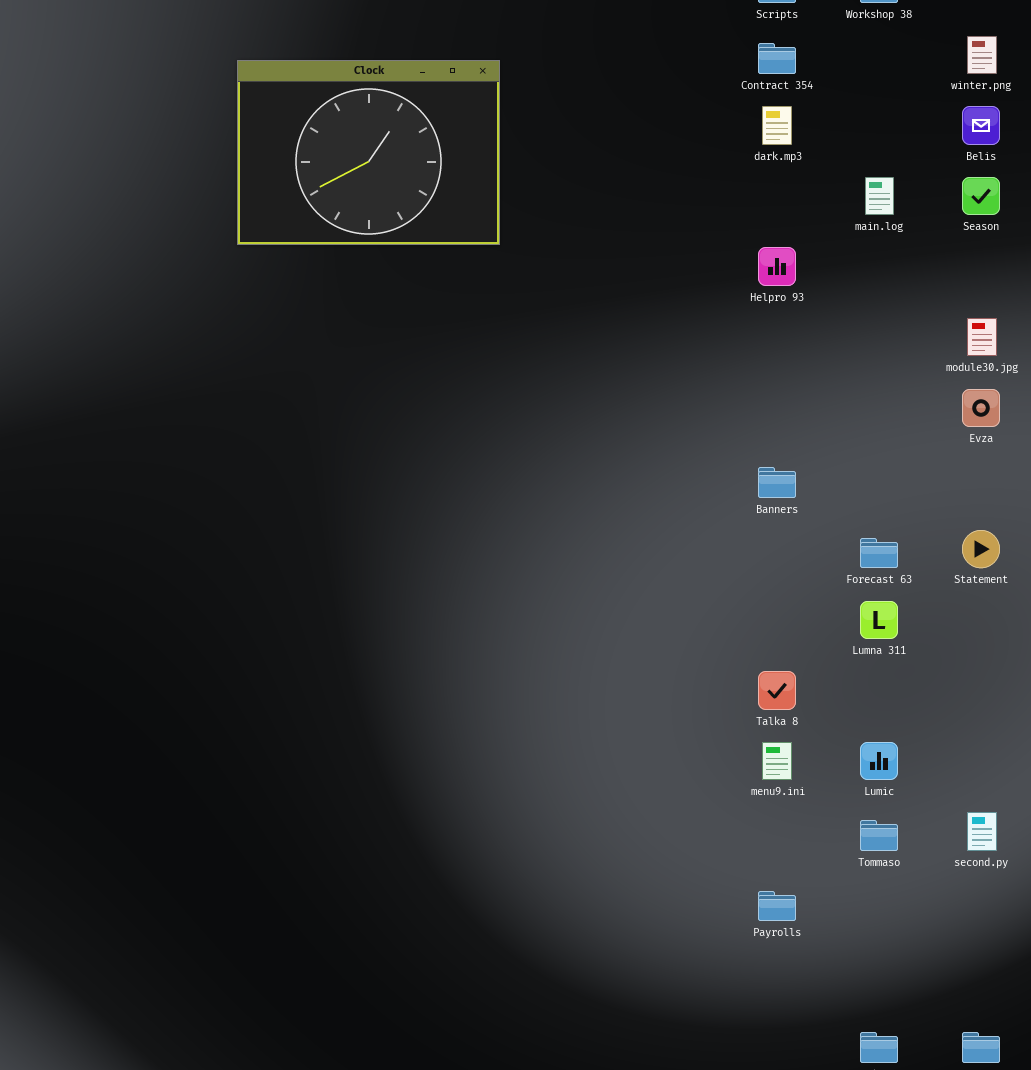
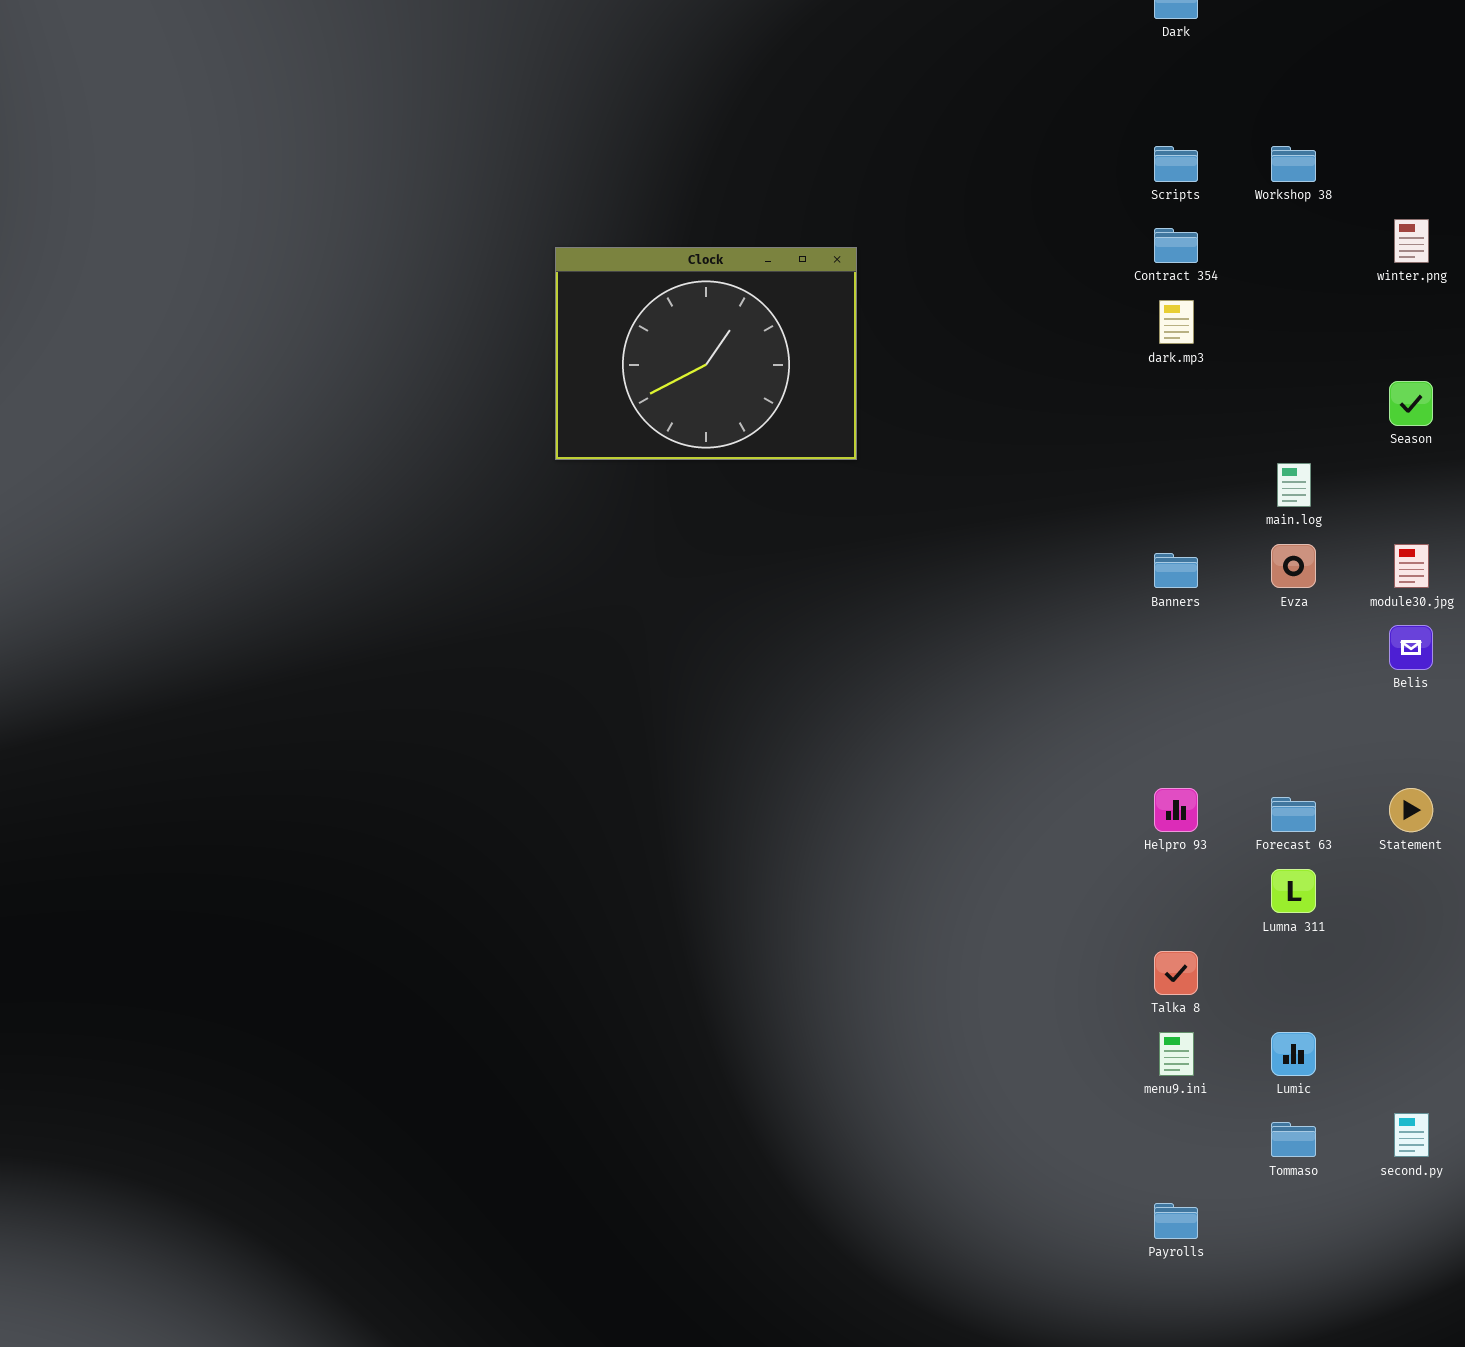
Belis: [962,106,1000,145] -> [1389,625,1433,670], moved
main.log: [865,177,894,215] -> [1277,463,1311,507], moved
Helpro 93: [758,247,796,286] -> [1154,788,1198,832], moved
Evza: [962,389,1000,427] -> [1271,544,1316,588], moved
Banners: [758,467,796,498] -> [1154,553,1198,588], moved

